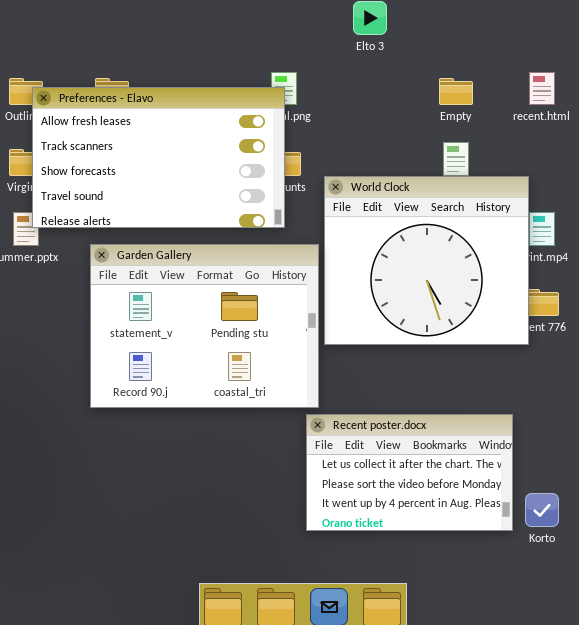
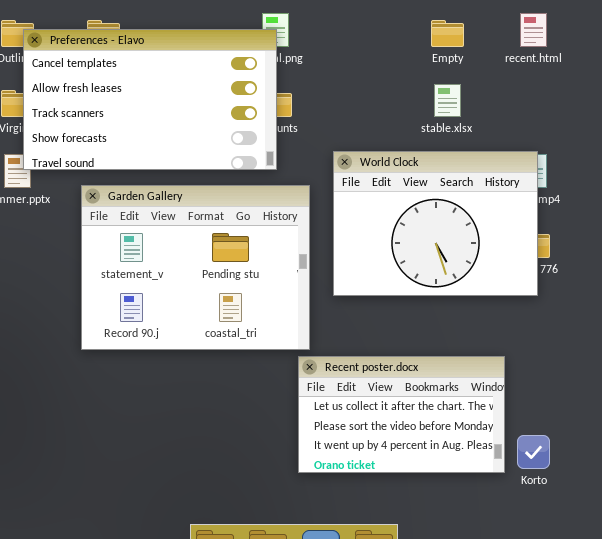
Preferences - Elavo: [32,87,285,228] -> [23,29,277,170], scrolled up 1 row
World Clock: [324,176,529,345] -> [333,151,538,296], moved, resized

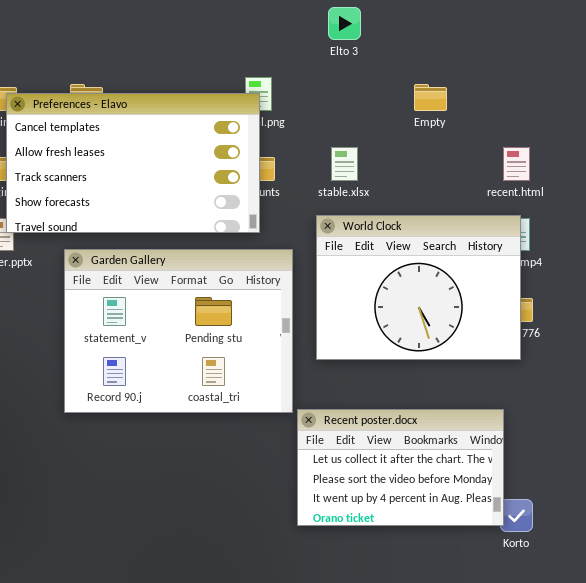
recent.html: [520,13,547,47] -> [503,147,530,181], moved
stable.xlsx: [434,84,461,117] -> [331,147,358,181], moved
Recent poster.docx: [298,356,505,473] -> [297,409,504,526], moved

